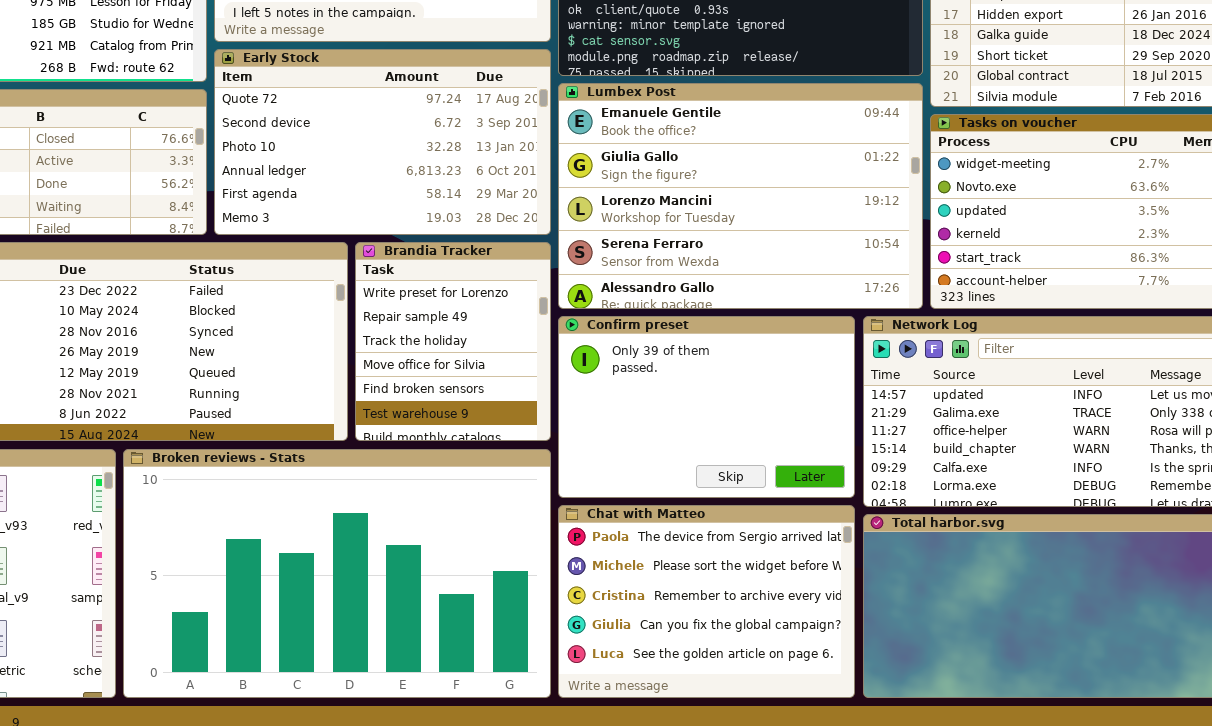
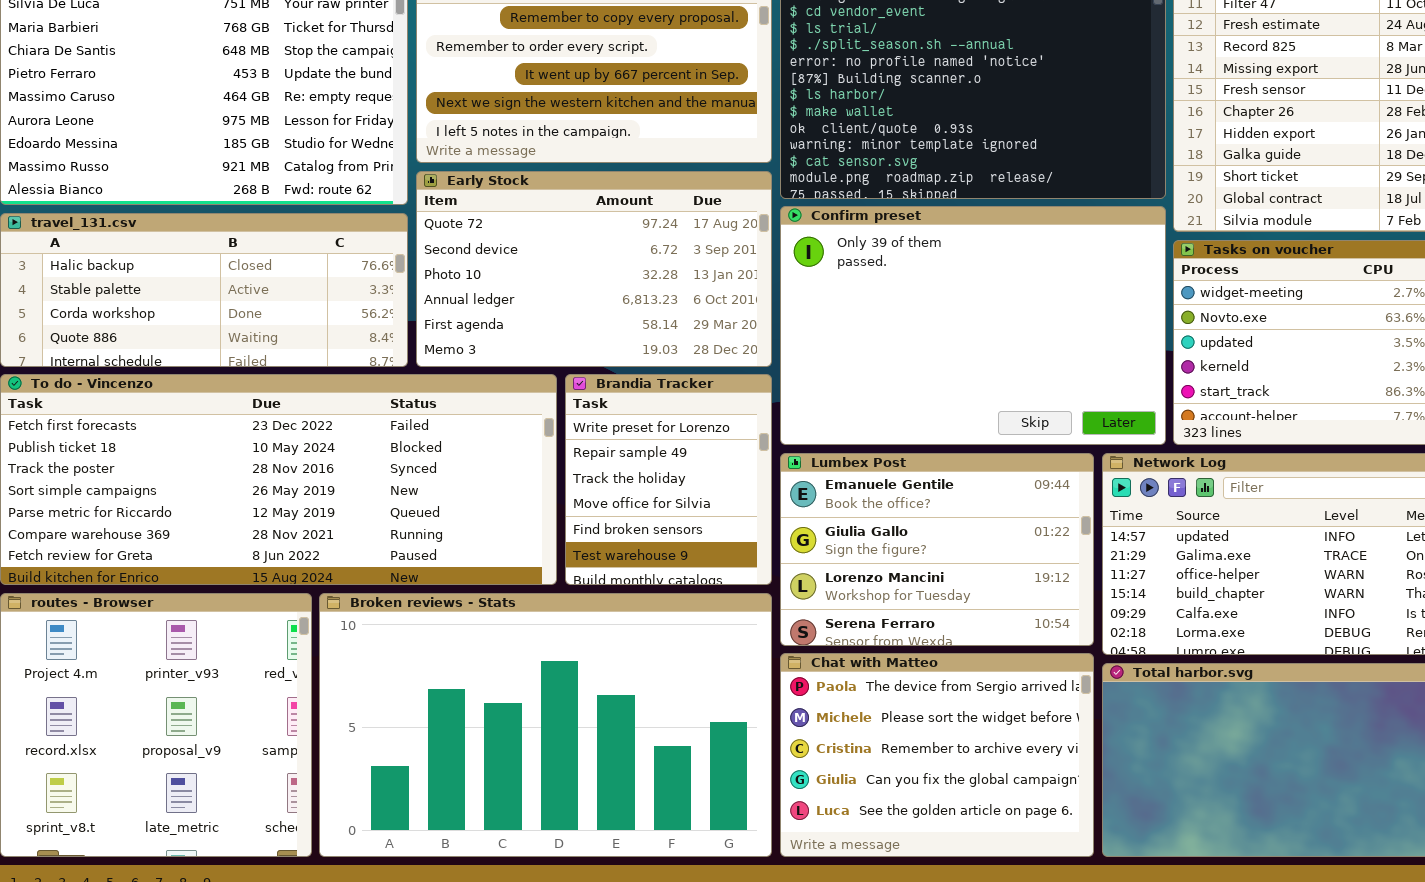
Lumbex Post: [558,83,923,309] -> [780,453,1094,646], moved, resized
Confirm preset: [558,316,855,498] -> [780,206,1166,445], moved, resized

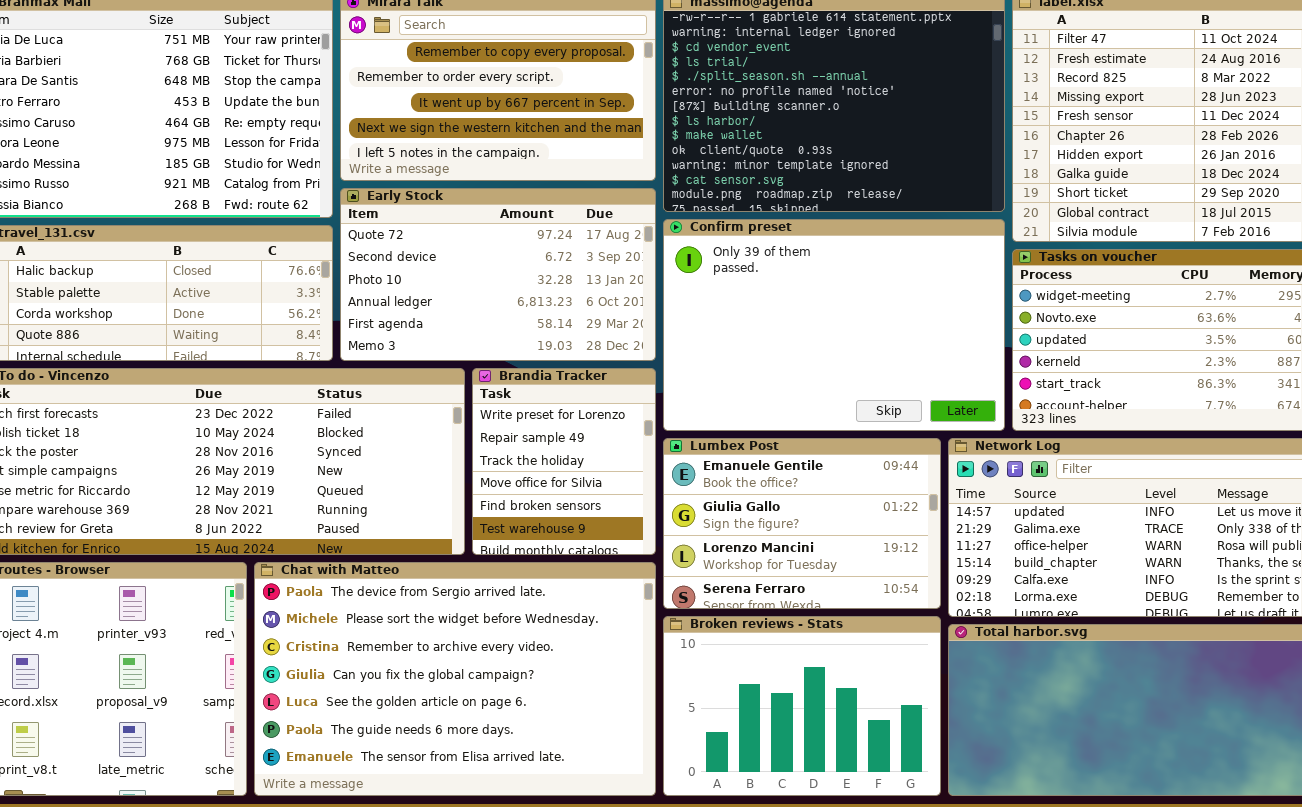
Broken reviews - Stats: [319,593,772,857] -> [663,616,941,796], moved, resized
Chat with Matteo: [780,653,1094,857] -> [254,562,656,796], moved, resized

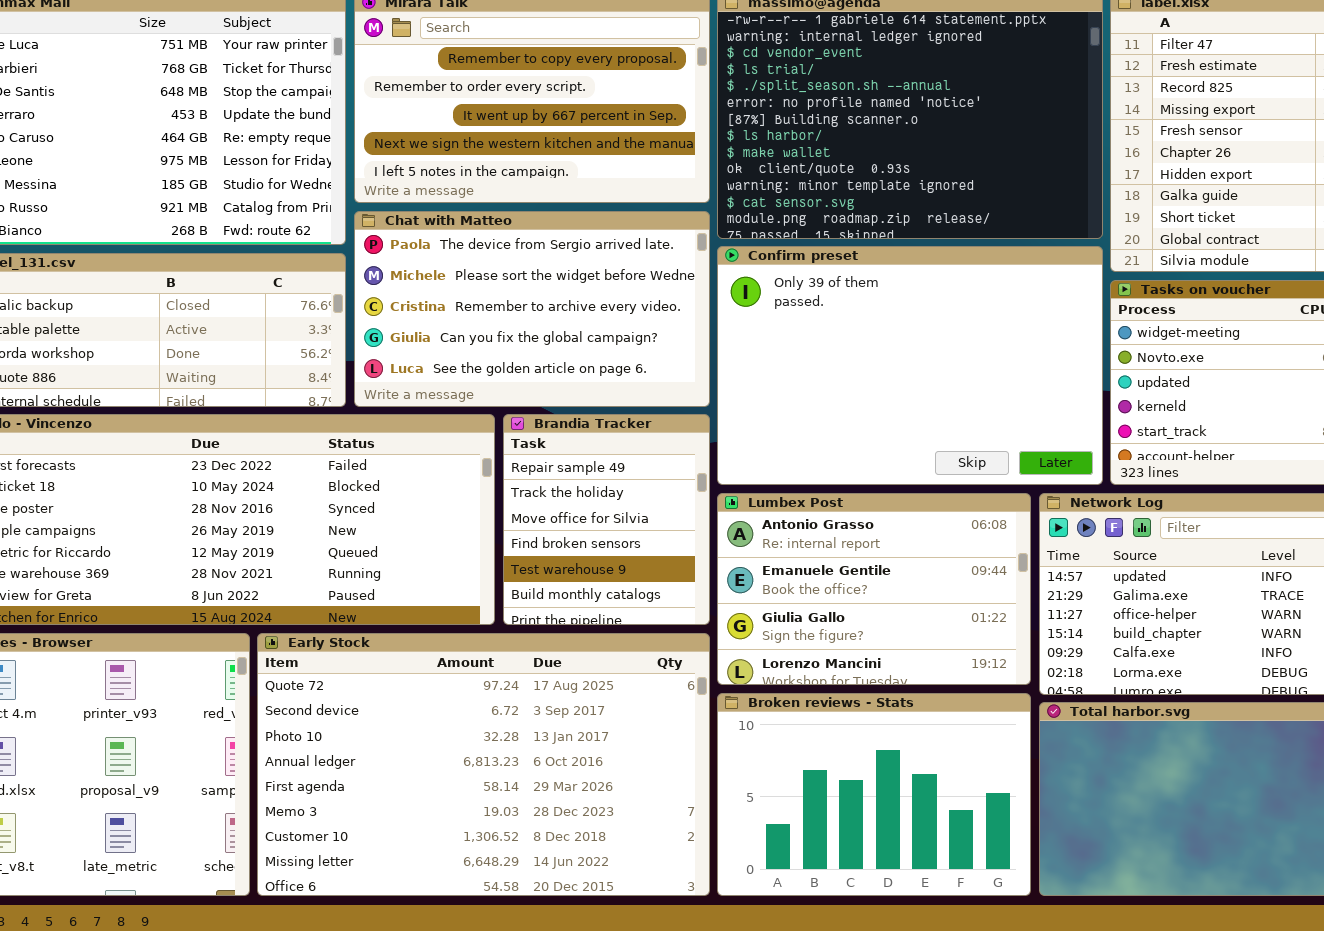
Early Stock: [340,188,656,361] -> [257,633,710,896], moved, resized
Brandia Tracker: [472,368,656,555] -> [503,414,710,625], scrolled down 1 row
Lumbex Post: [663,438,941,609] -> [717,493,1031,685], scrolled up 1 row
Chat with Matteo: [254,562,656,796] -> [354,211,710,407], moved, resized

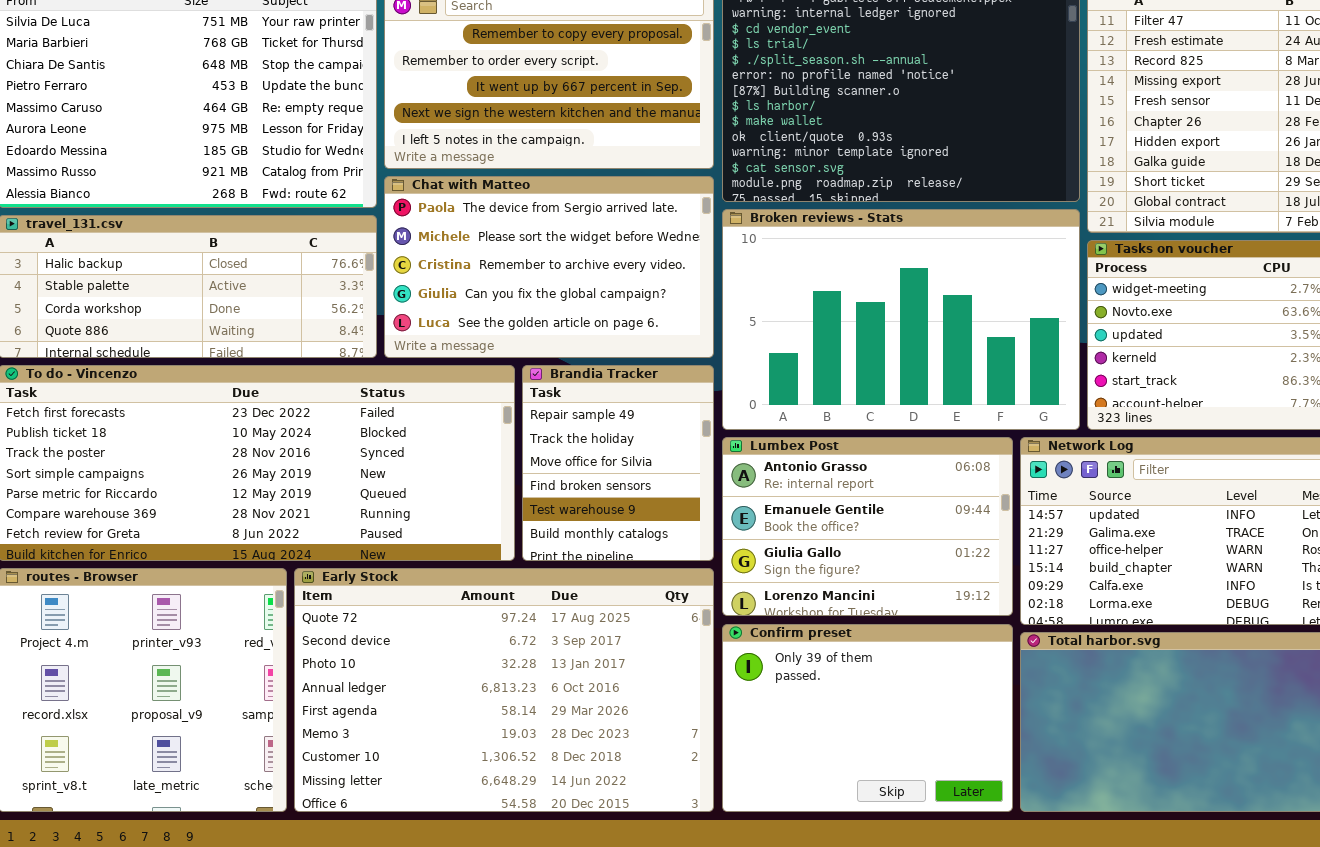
Confirm preset: [717,246,1103,485] -> [722,624,1013,812], moved, resized
Broken reviews - Stats: [717,693,1031,896] -> [722,209,1080,430], moved, resized

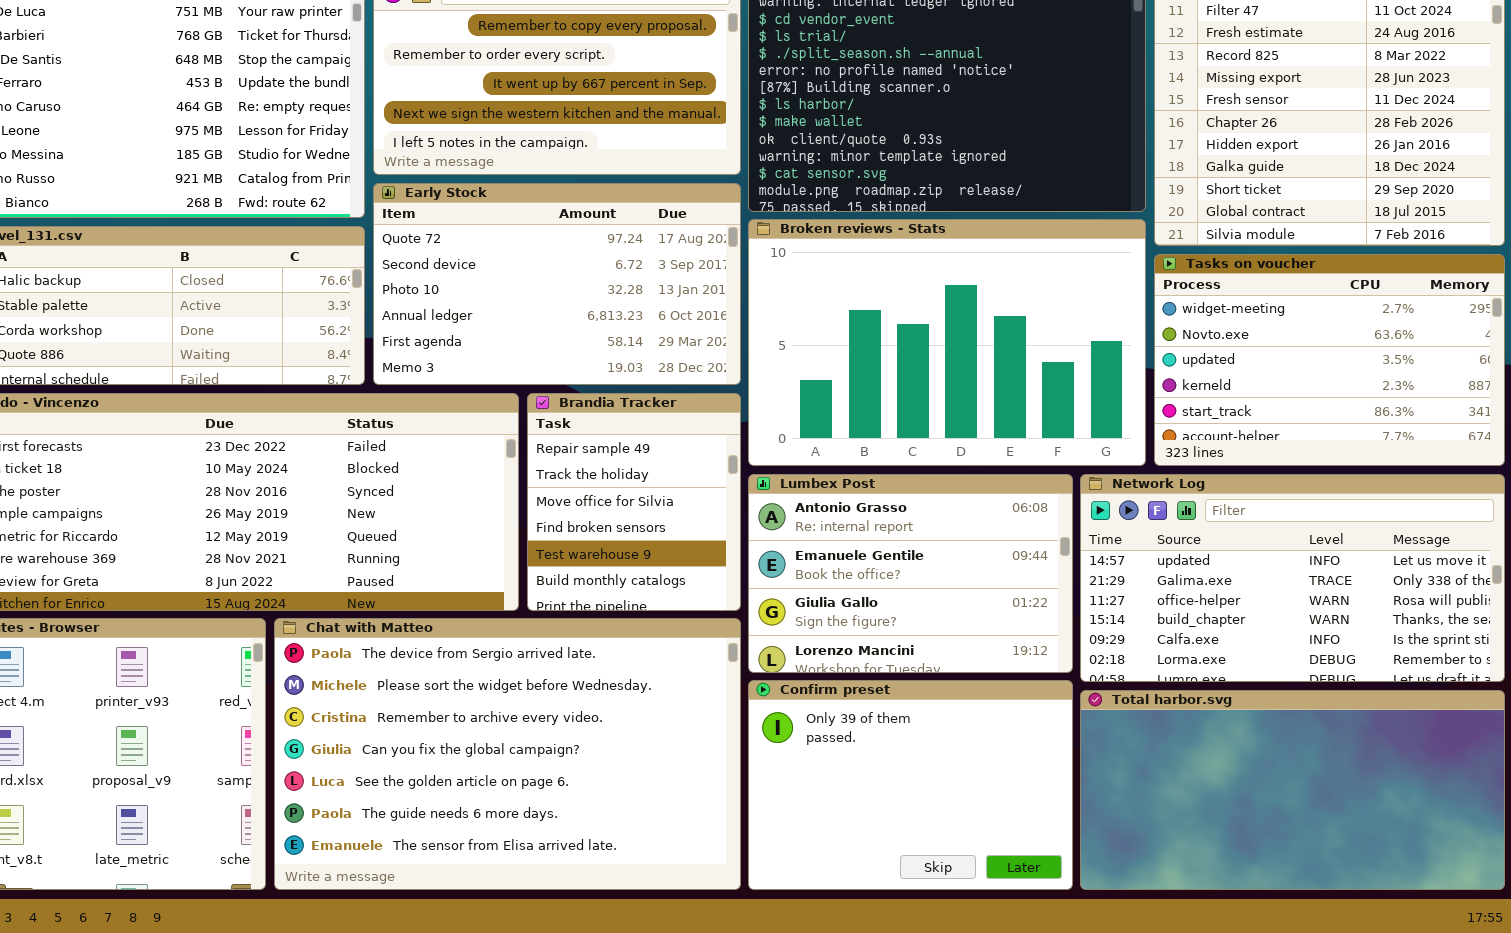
Chat with Matteo: [384,176,714,358] -> [274,618,741,890], moved, resized
Early Stock: [294,568,714,812] -> [373,183,741,385], moved, resized

